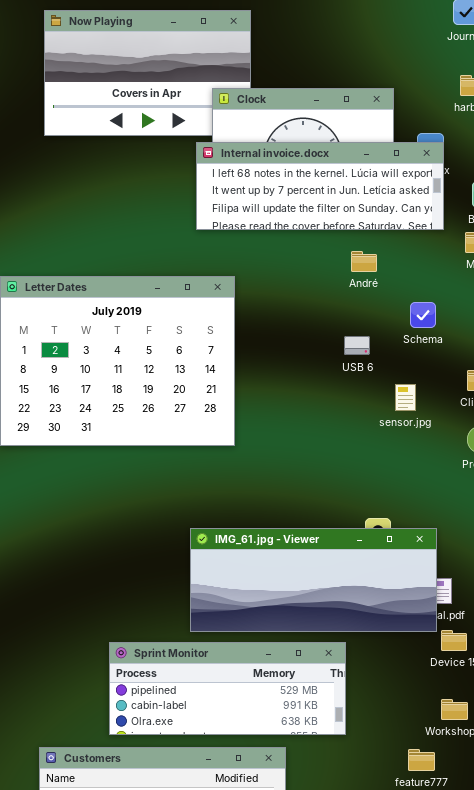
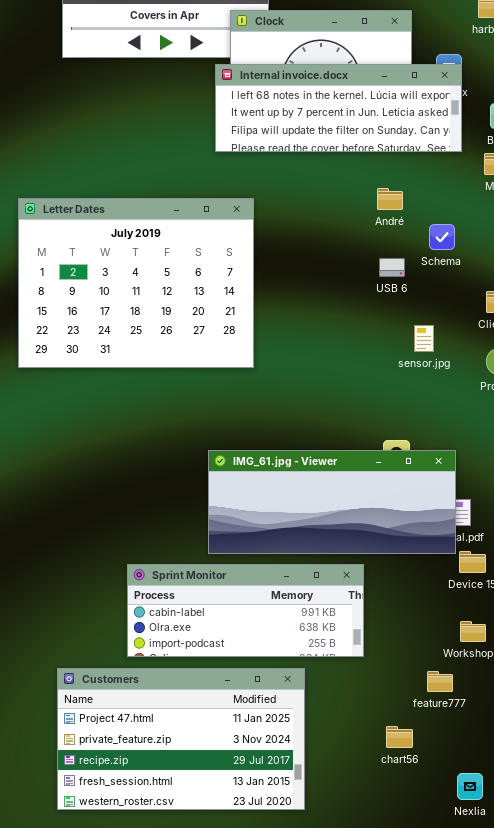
André: [351,251,377,272] -> [377,188,403,210], moved
USB 6: [344,336,370,355] -> [379,258,405,277], moved
sensor.jpg: [395,384,416,411] -> [414,325,434,352], moved
Sprint Monitor: [109,642,346,735] -> [127,564,364,657], scrolled down 1 row

